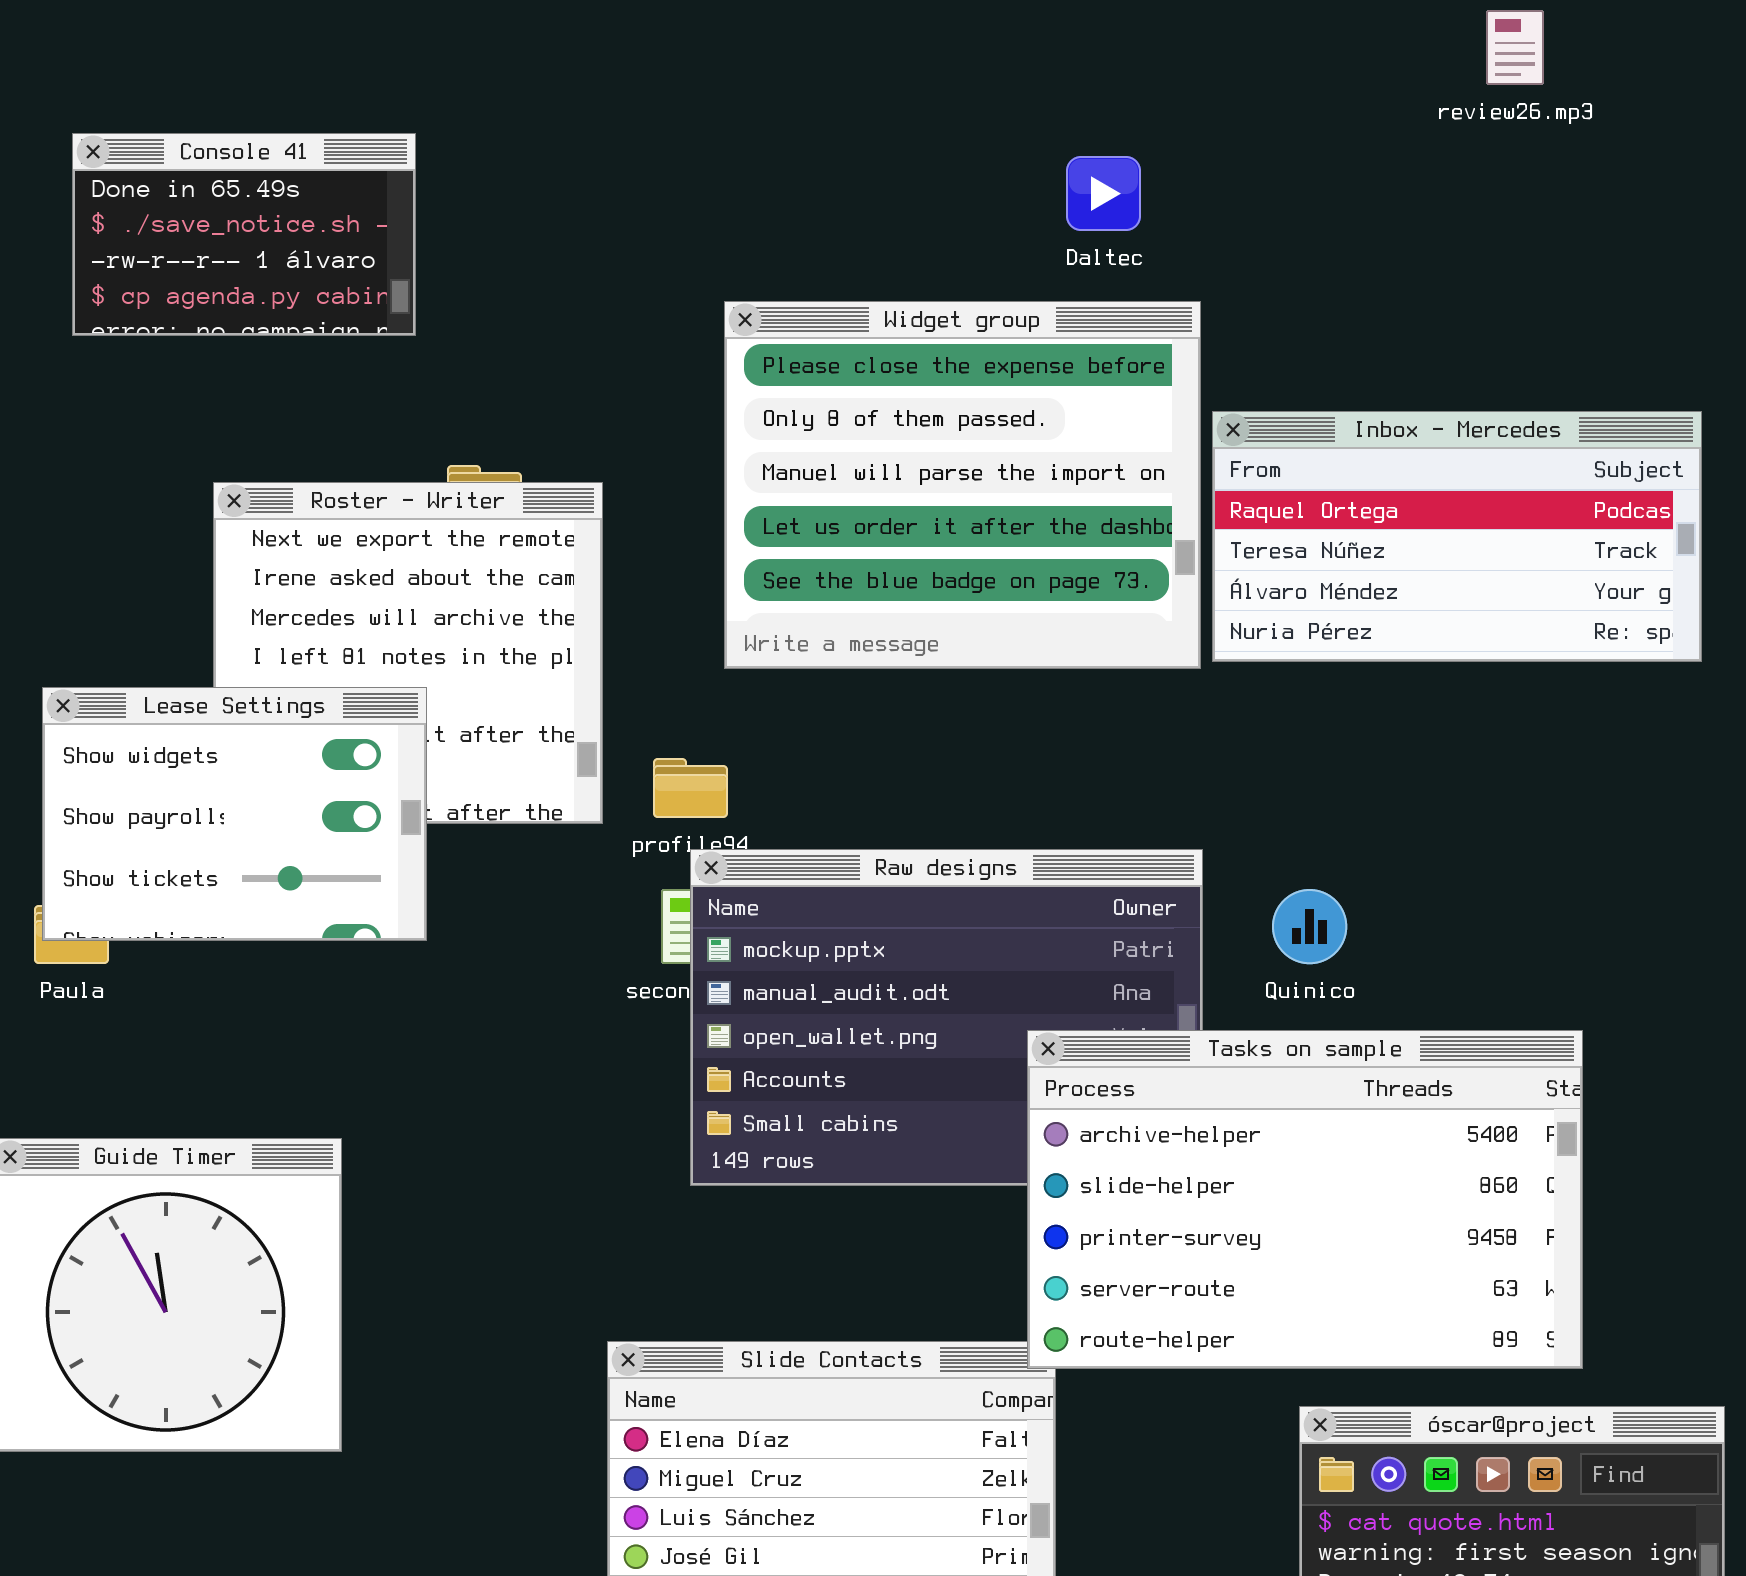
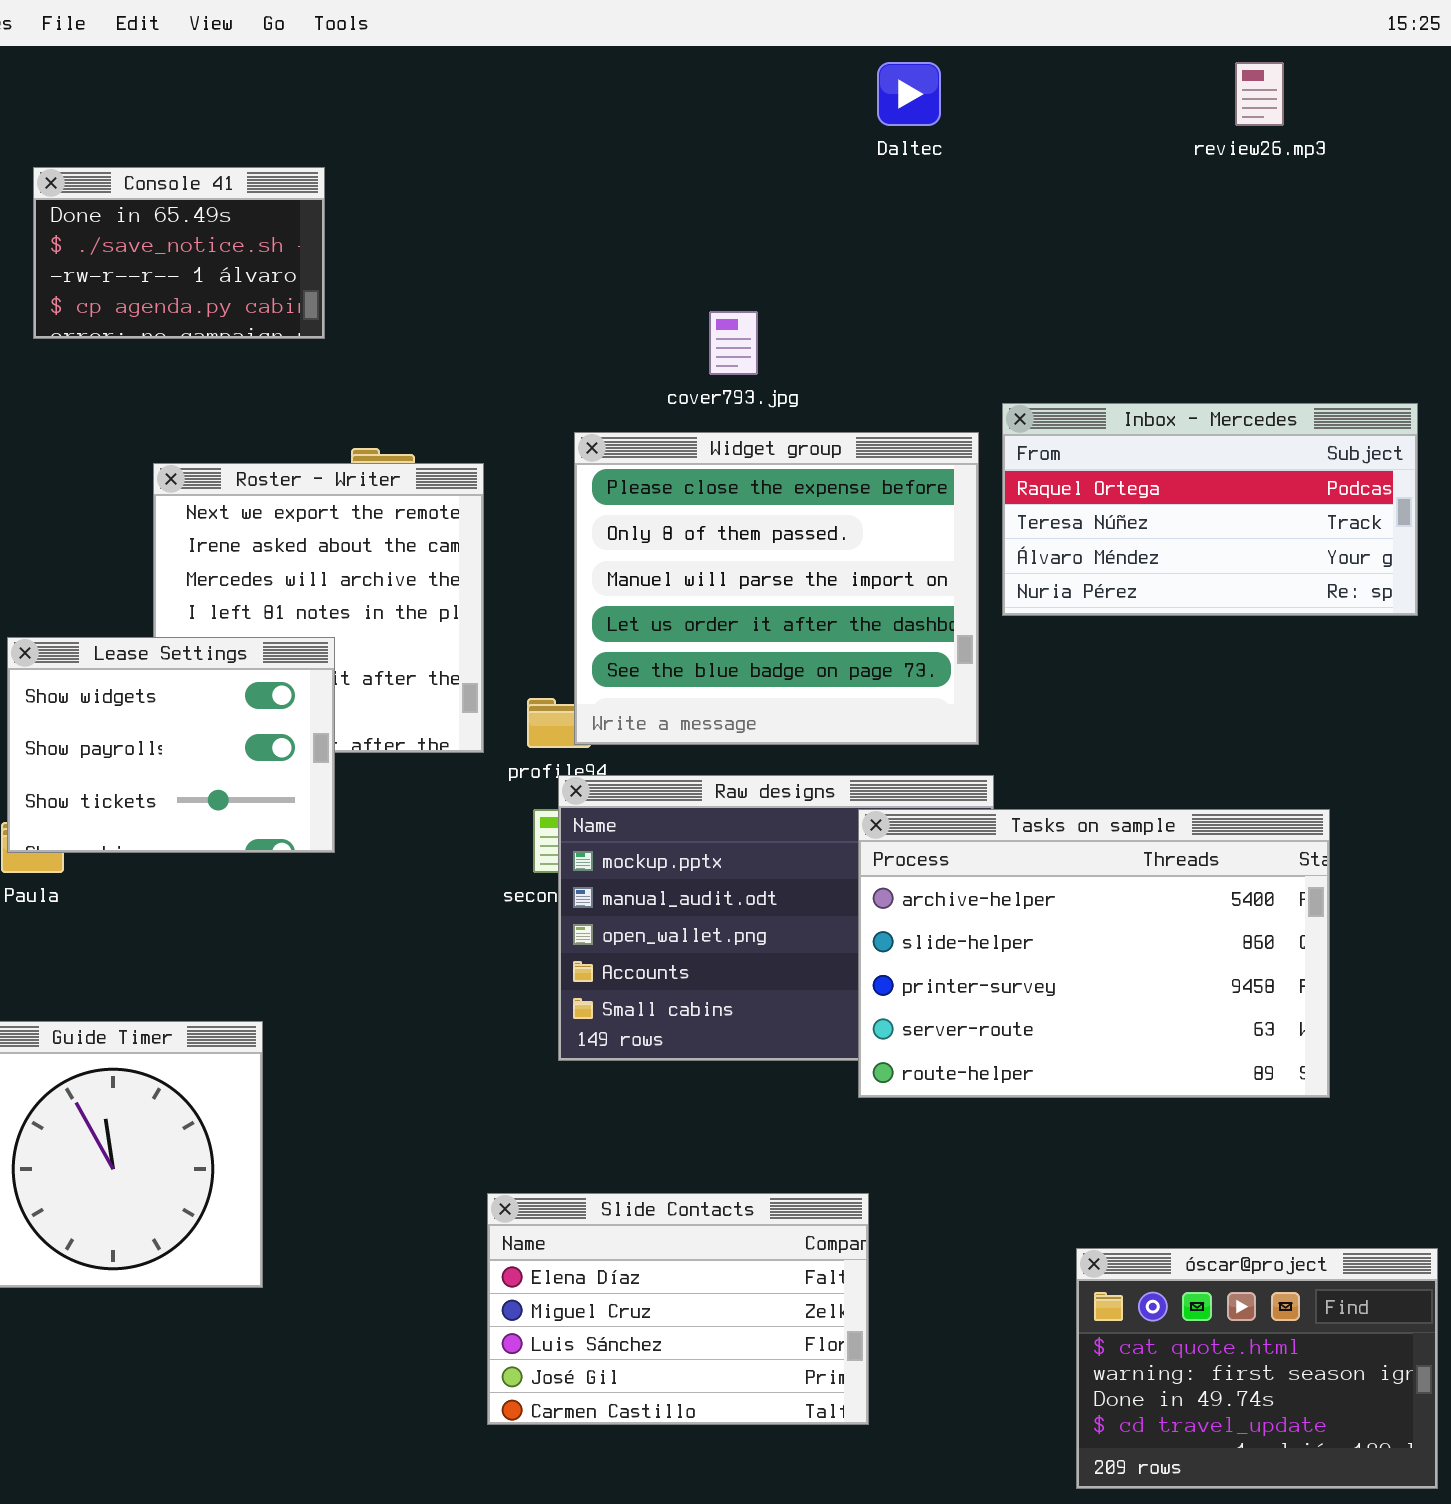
Daltec: [1066,156,1141,231] -> [877,62,941,126], moved
Widget group: [724,301,1201,669] -> [574,432,979,745], moved
Tasks on sample: [1027,1030,1583,1369] -> [858,809,1330,1098], moved

